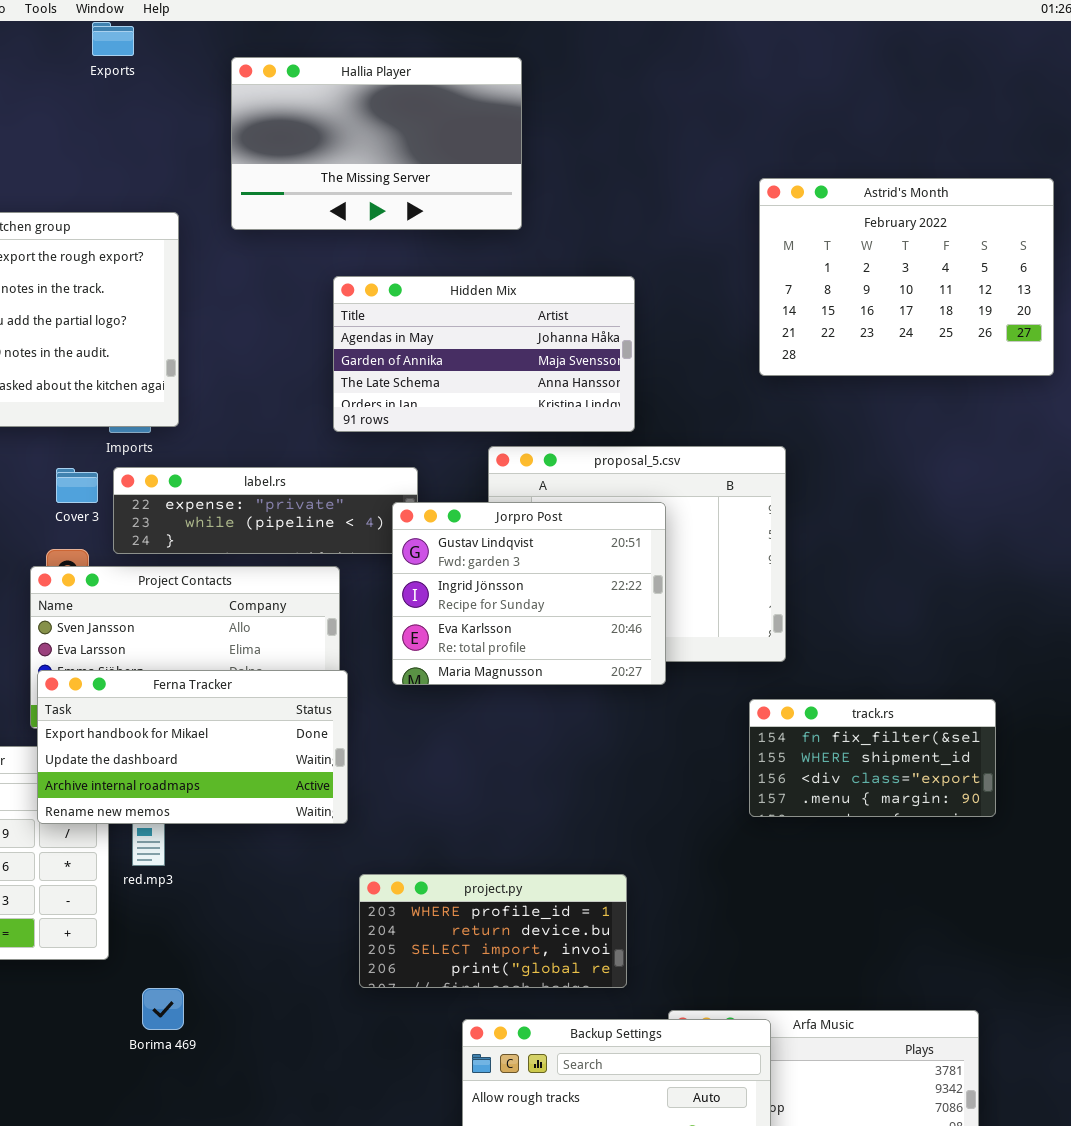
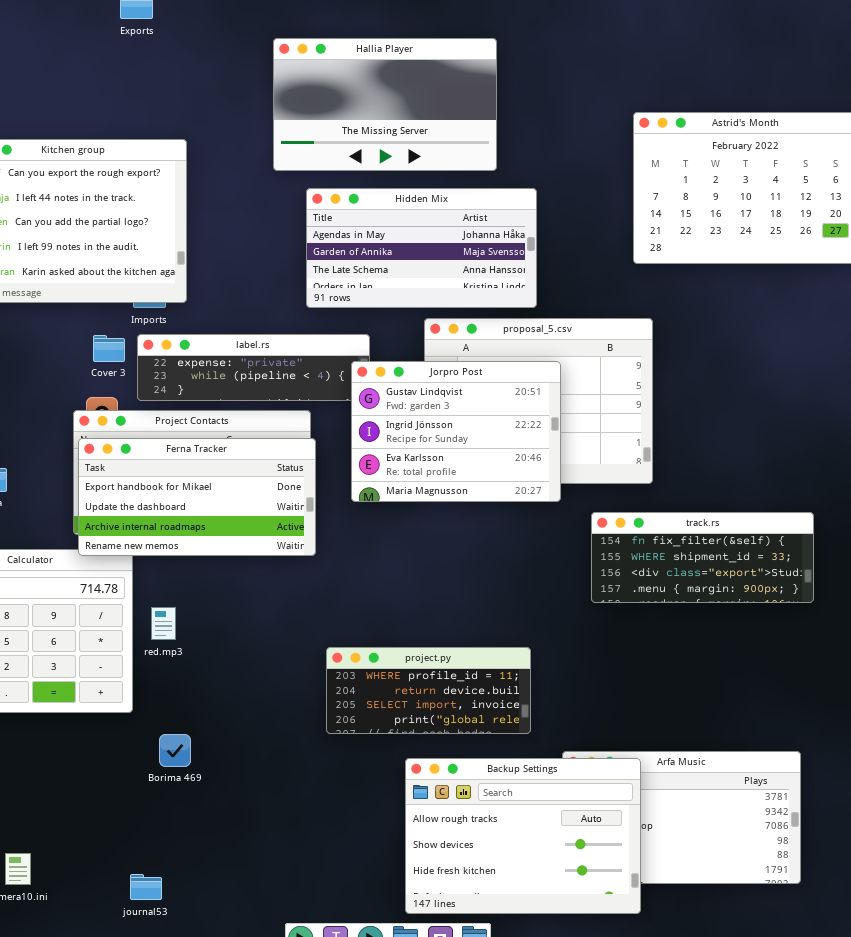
Hallia Player: [231,57,522,230] -> [273,38,497,171], moved
Ferna Tracker: [37,670,348,824] -> [78,438,316,556], moved
track.rs: [749,699,996,817] -> [591,512,814,603], resized

